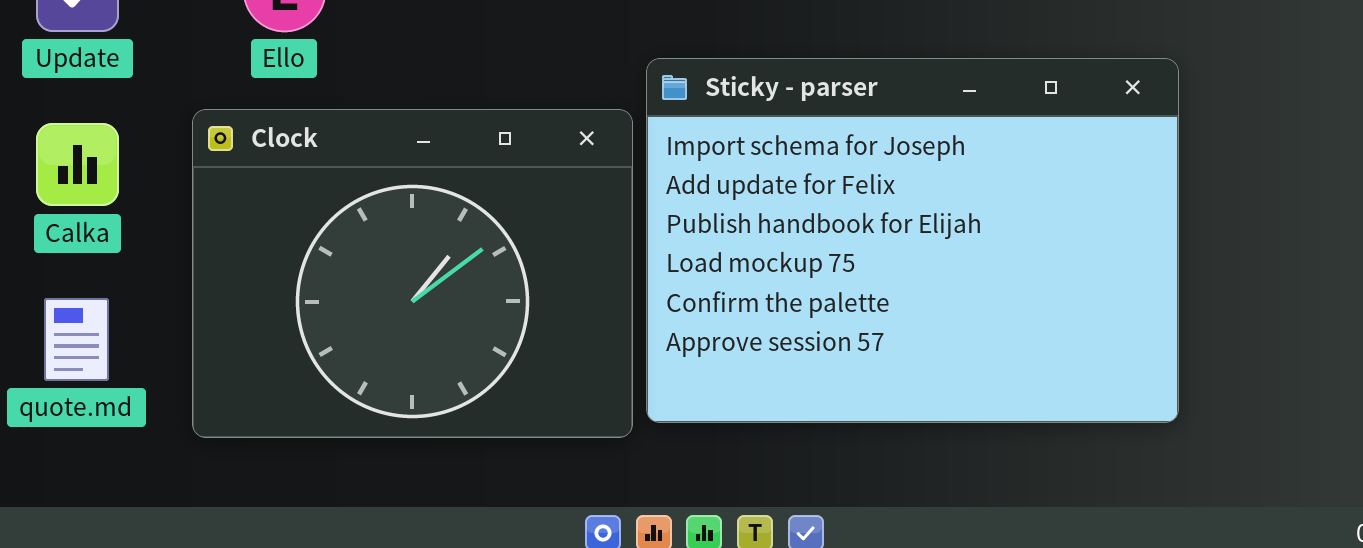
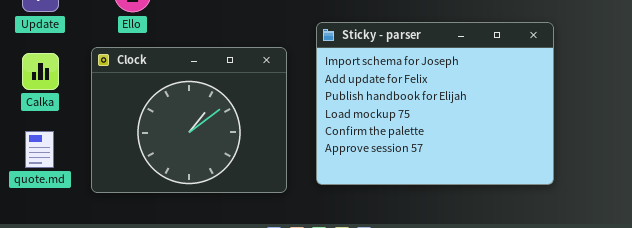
Sticky - parser: [646,58,1179,423] -> [316,22,554,185], moved

